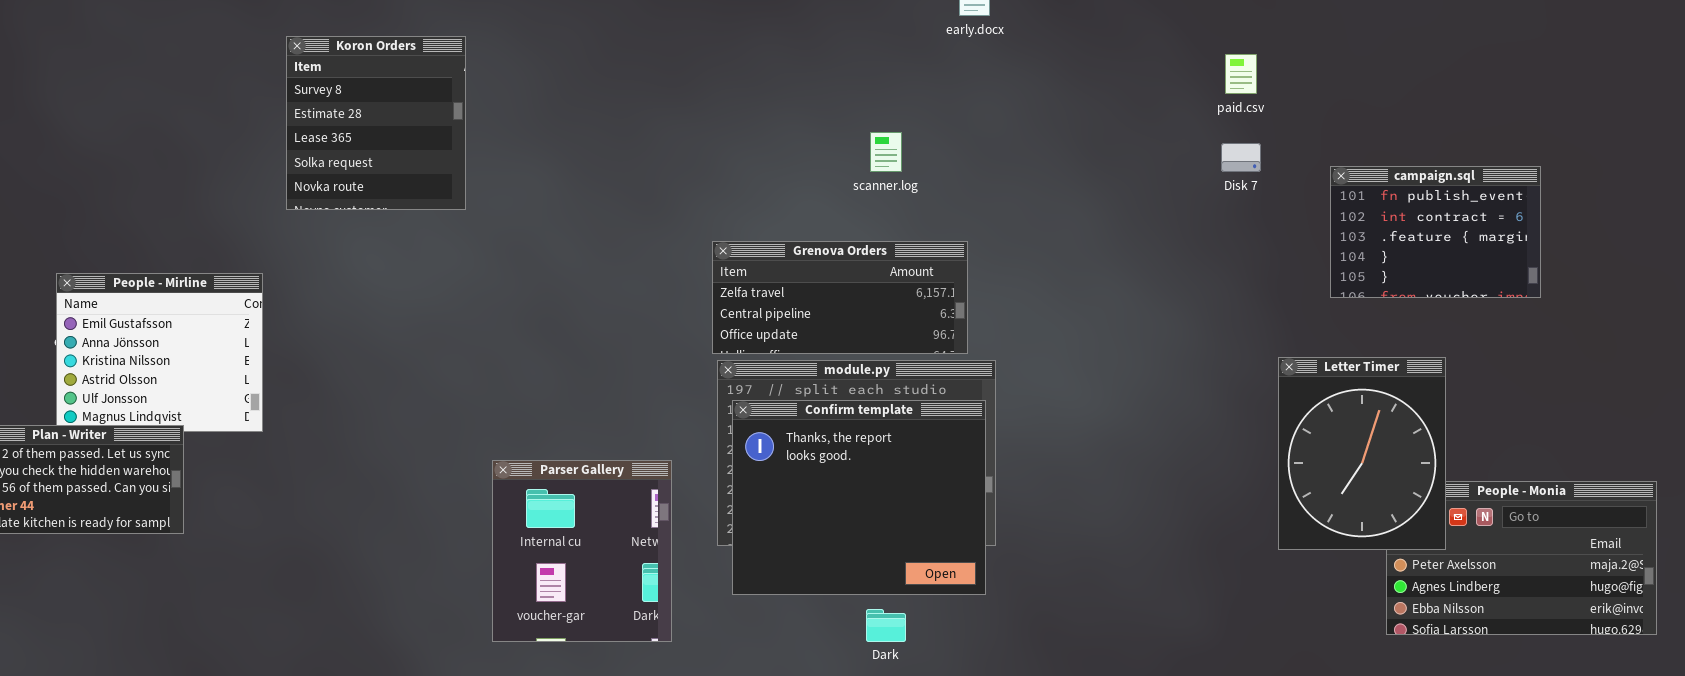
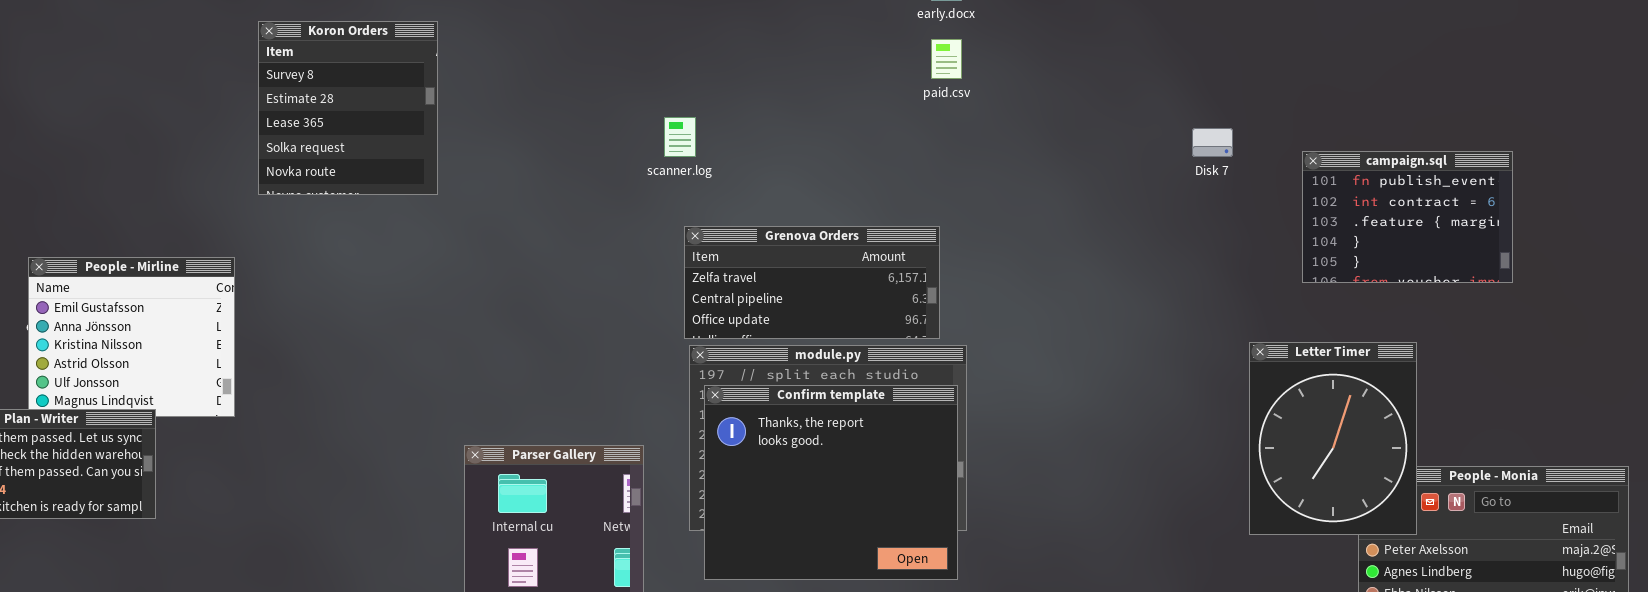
paid.csv: [1225,54,1257,94] -> [931,39,962,79], moved
scanner.log: [870,132,902,172] -> [664,117,696,157], moved

